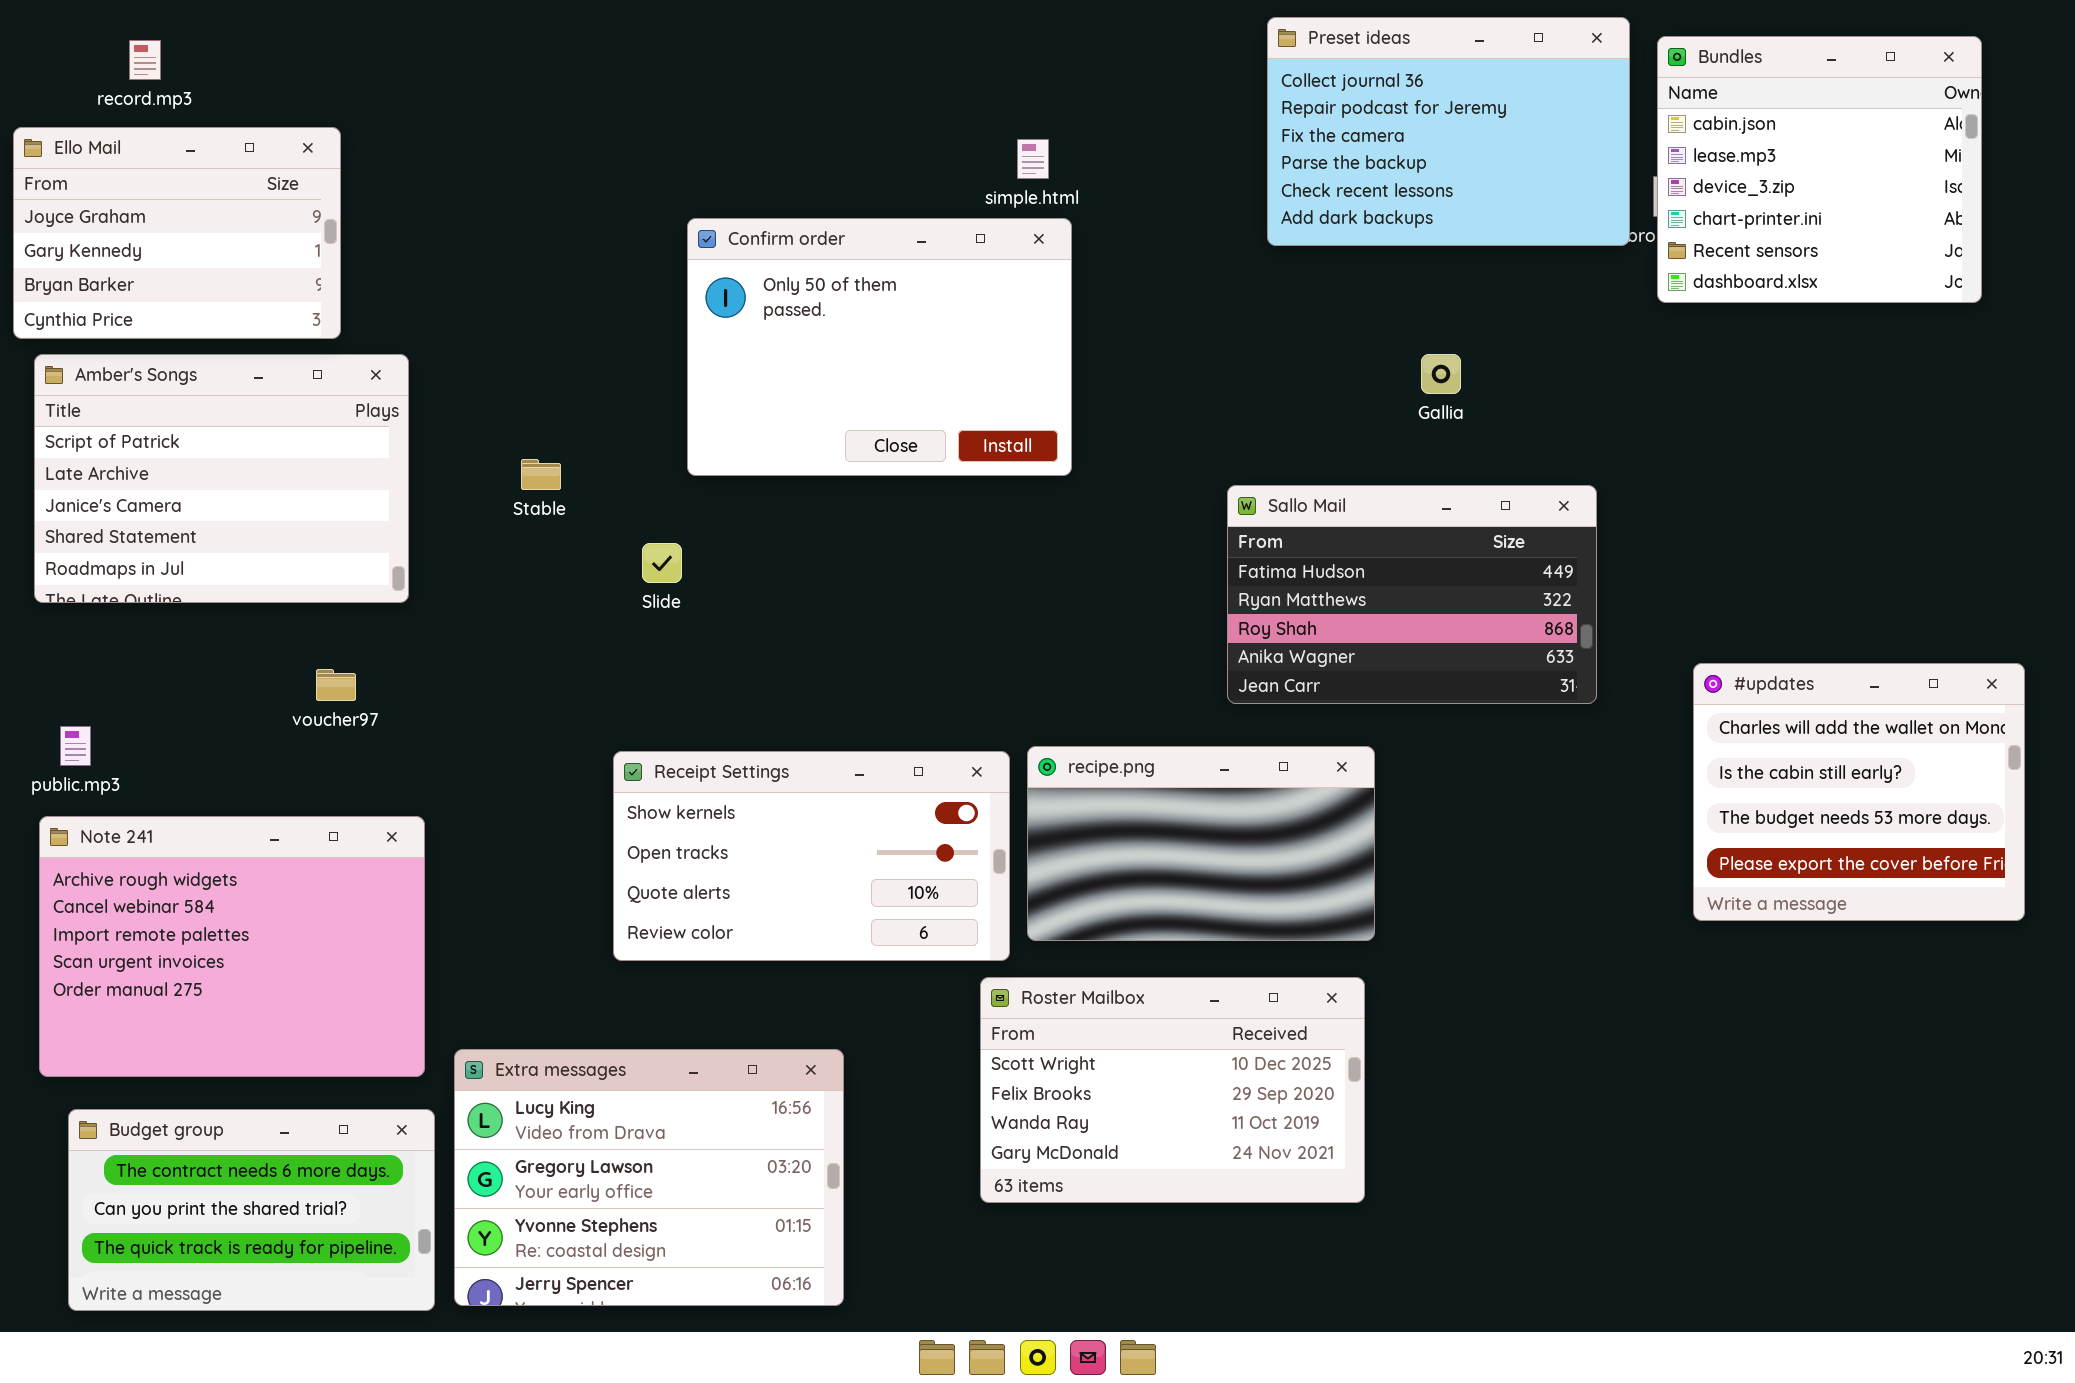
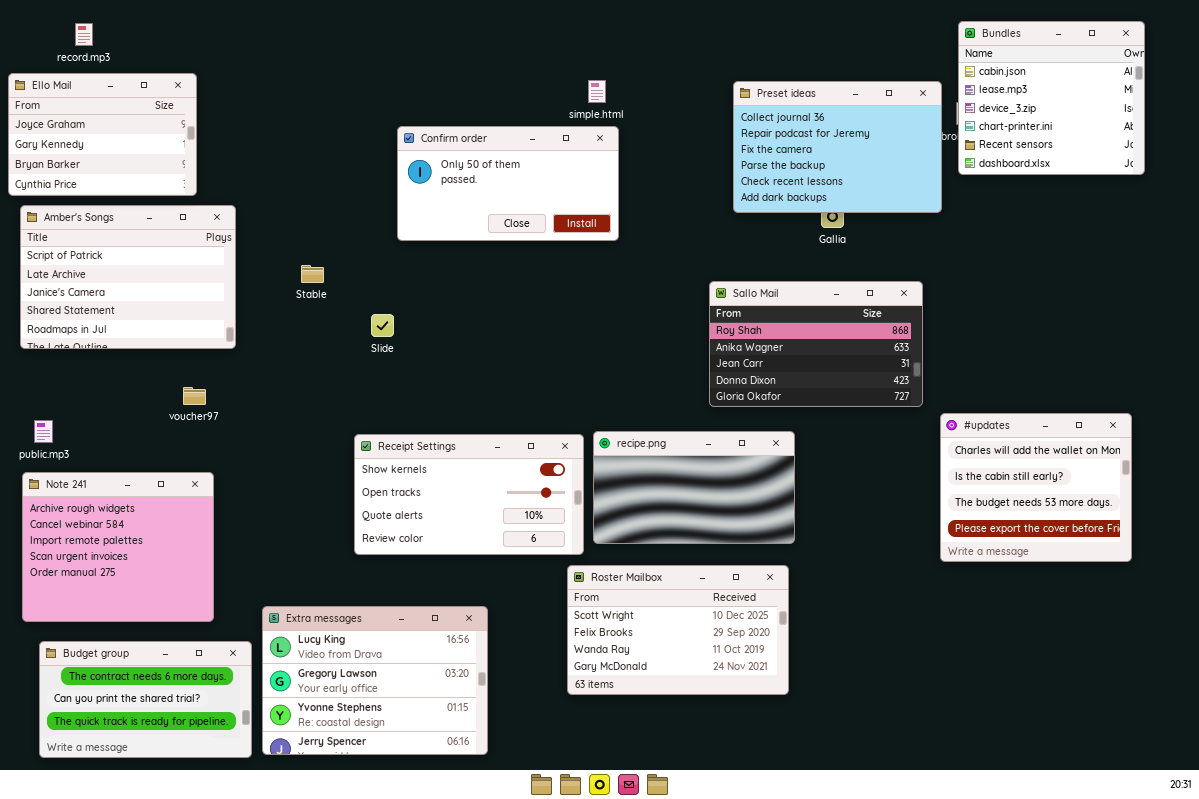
Preset ideas: [1267,17,1630,246] -> [733,81,942,213], moved
Confirm order: [687,218,1072,476] -> [397,126,619,241], resized
Sallo Mail: [1227,485,1597,704] -> [709,281,923,407], scrolled down 2 rows
#updates: [1693,663,2025,921] -> [940,413,1132,562], moved
Note 241: [39,816,425,1077] -> [22,472,214,622], resized

